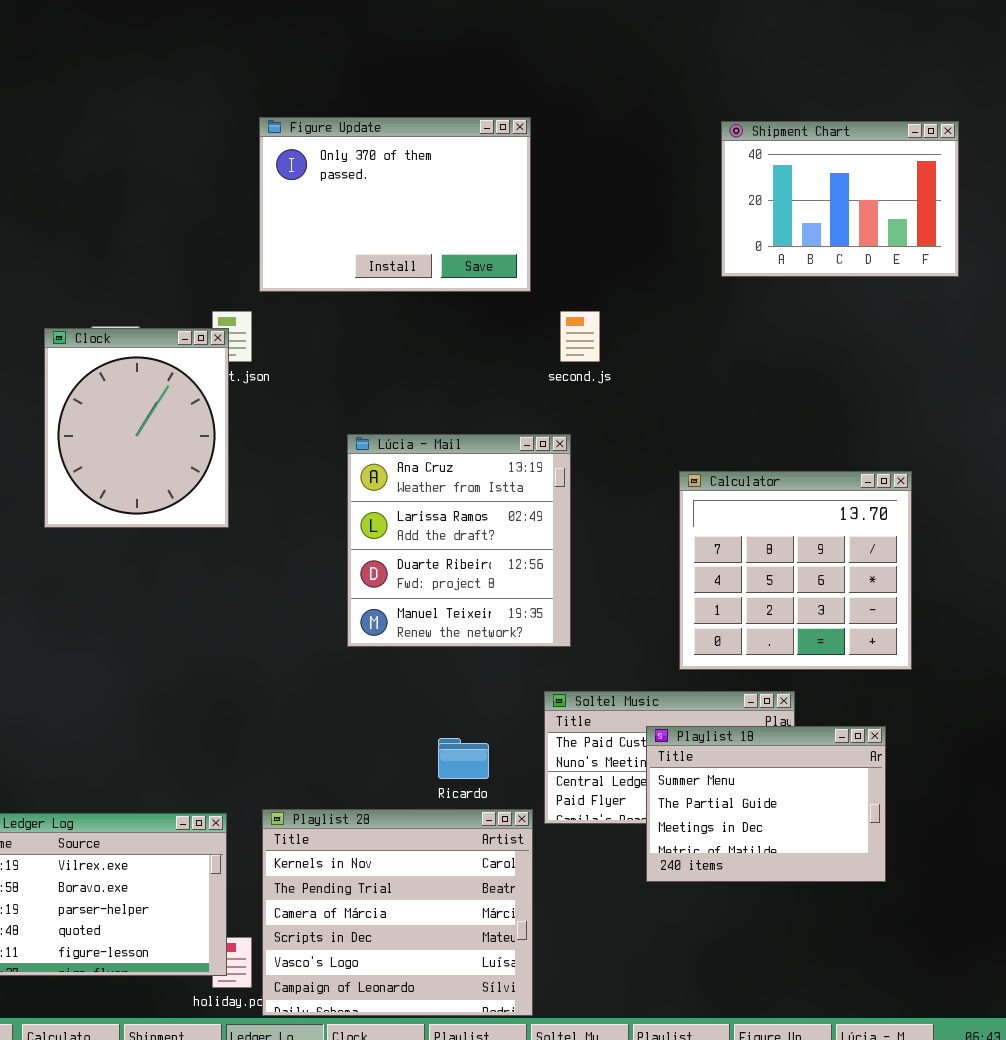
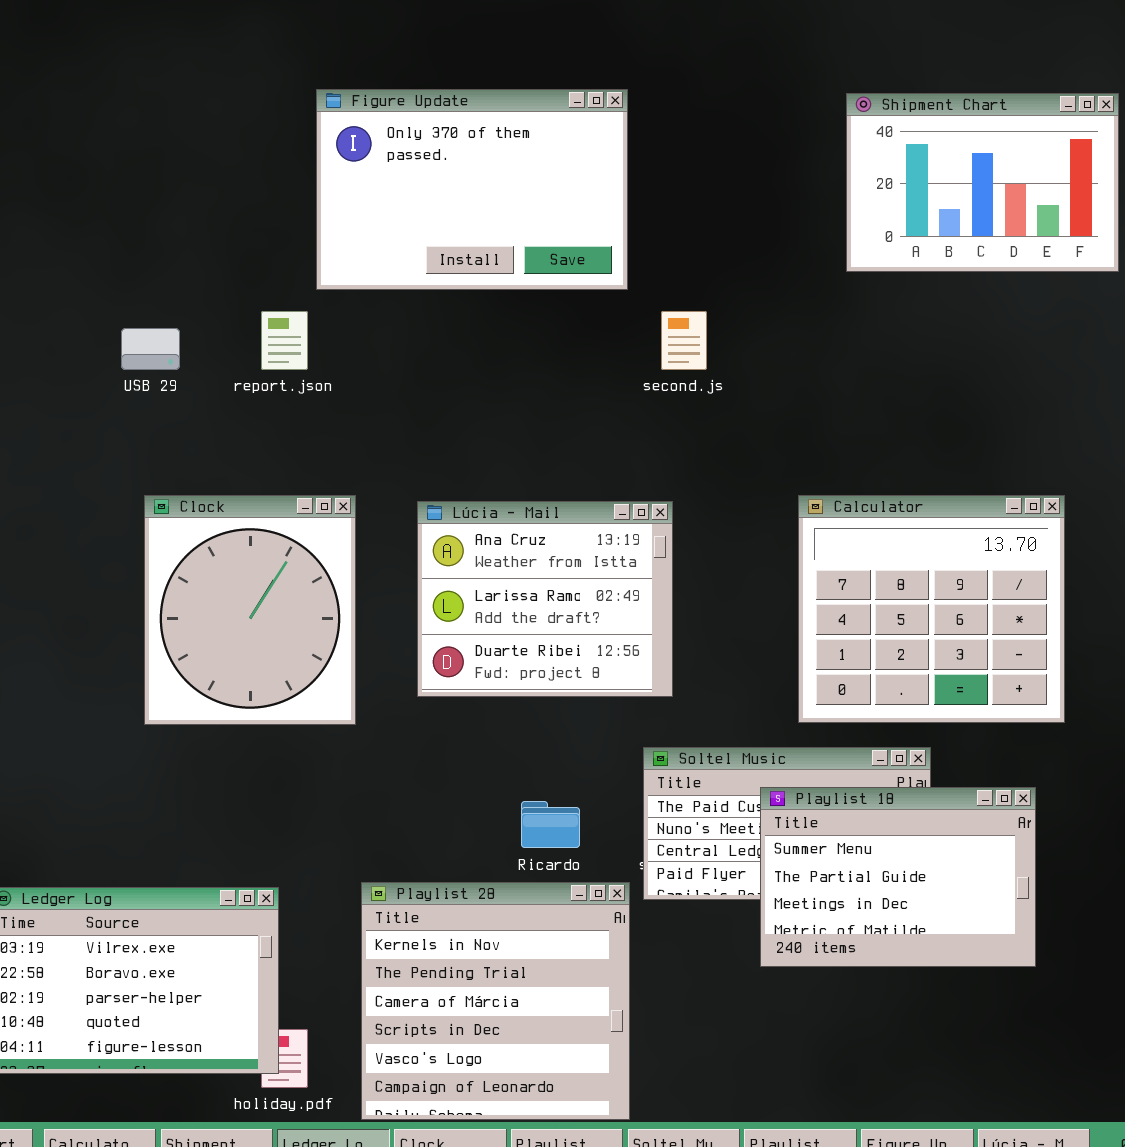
Clock: [44,328,229,528] -> [144,495,356,725], moved
Lúcia - Mail: [347,434,571,647] -> [417,501,673,697], resized
Playlist 28: [262,809,533,1016] -> [361,882,630,1120], resized

